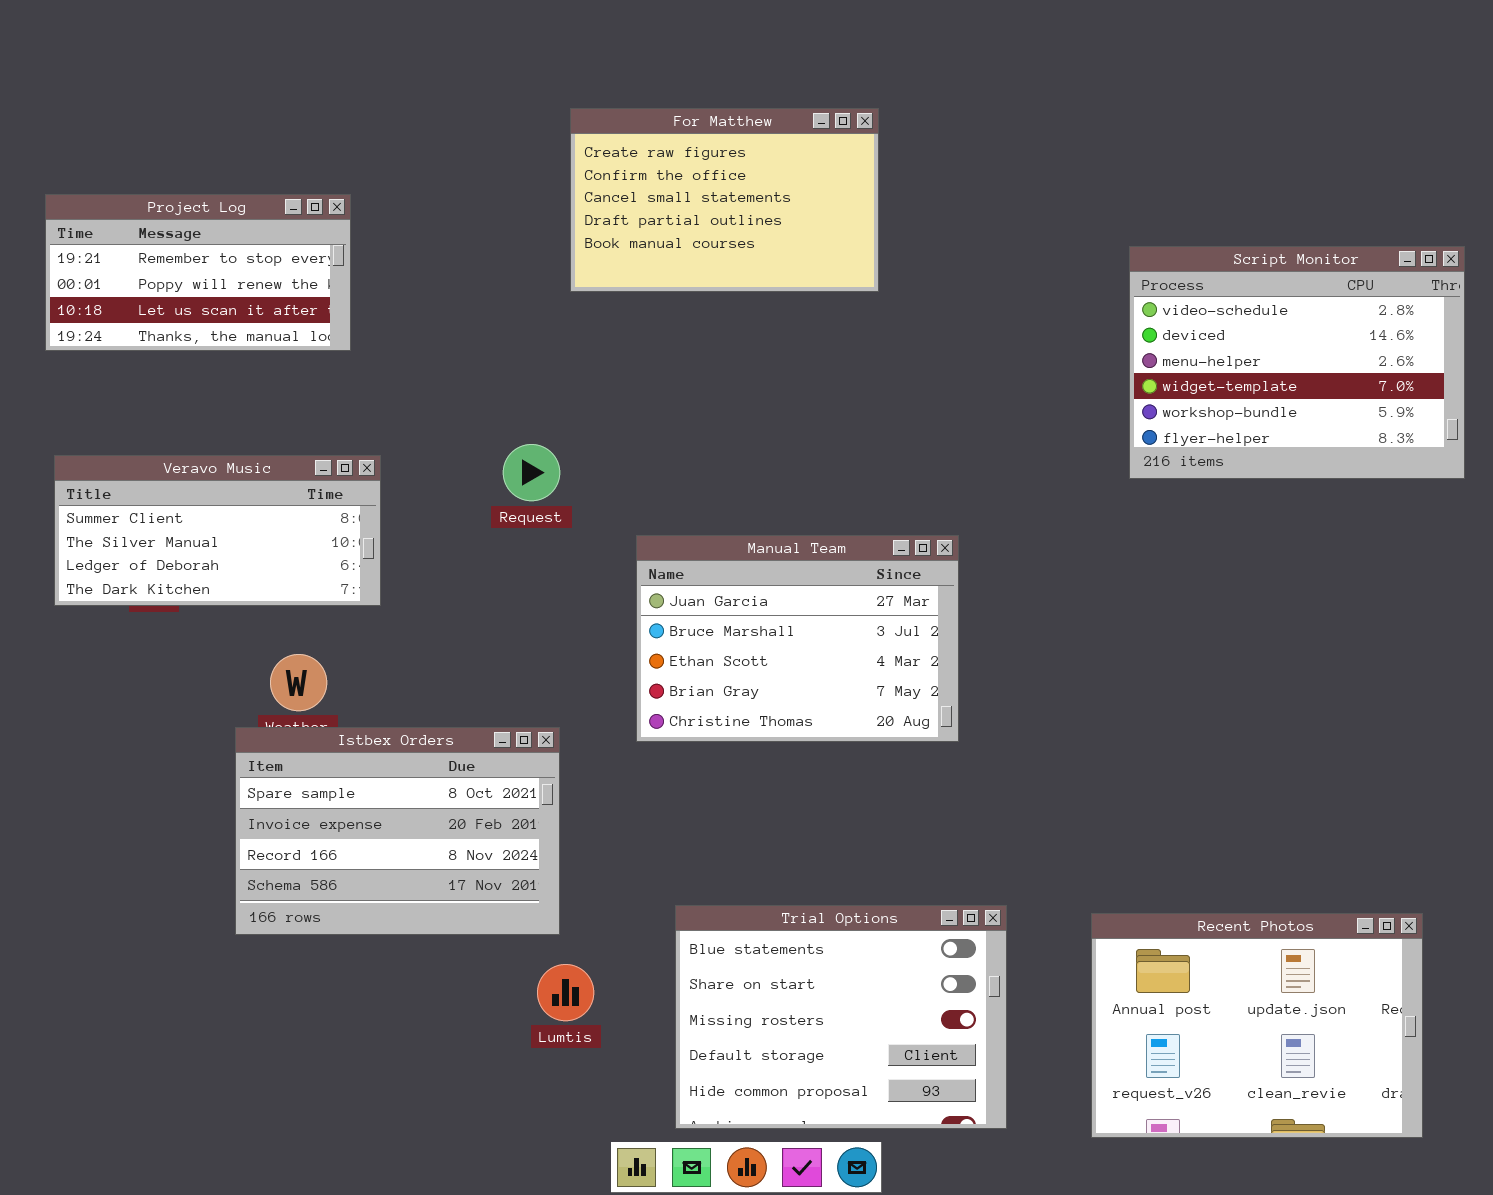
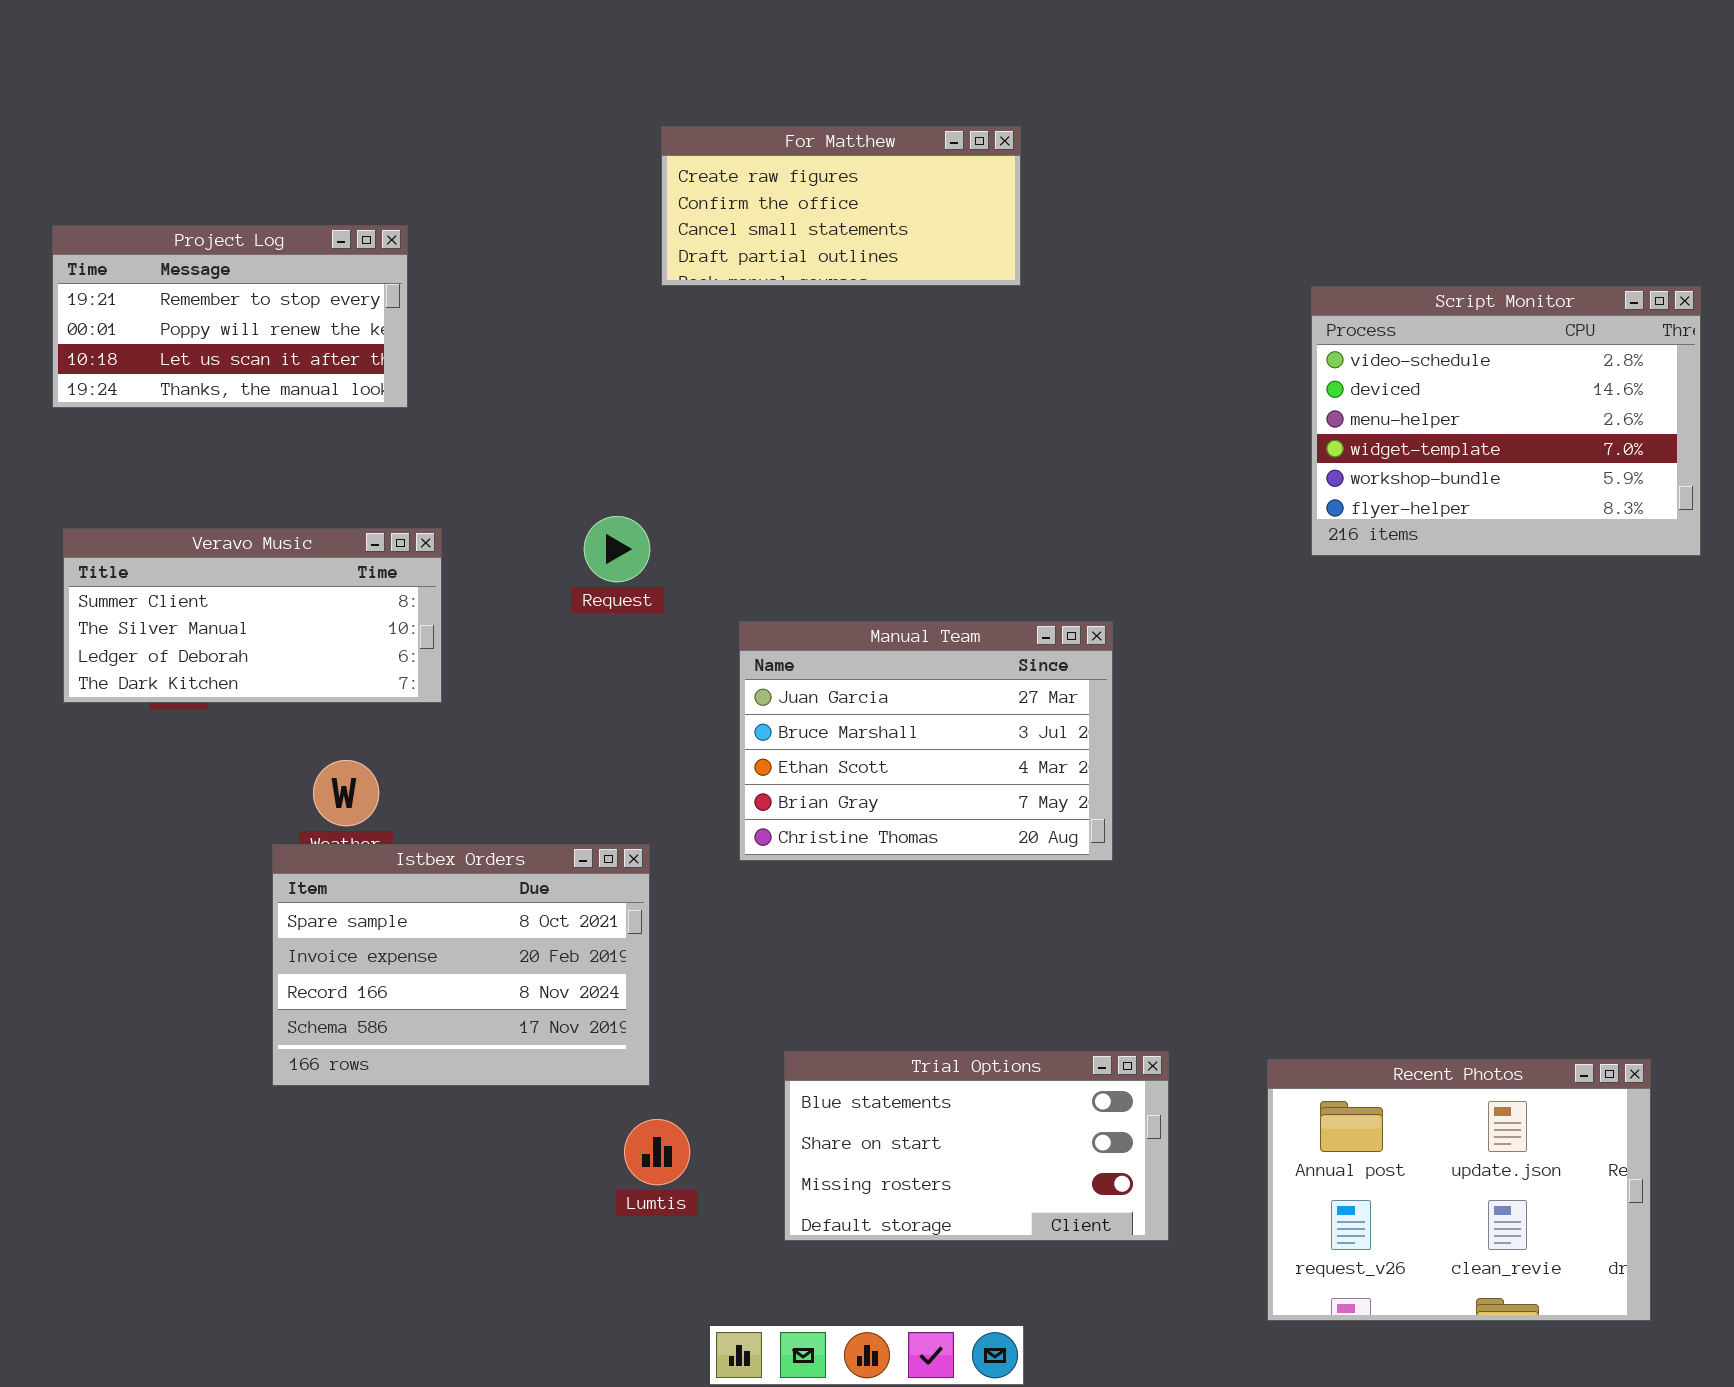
For Matthew: [570,108,879,292] -> [661,126,1021,286], resized
Trial Options: [675,905,1007,1129] -> [784,1051,1169,1241], resized

